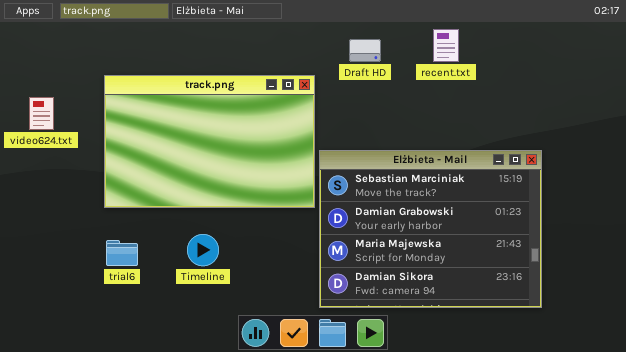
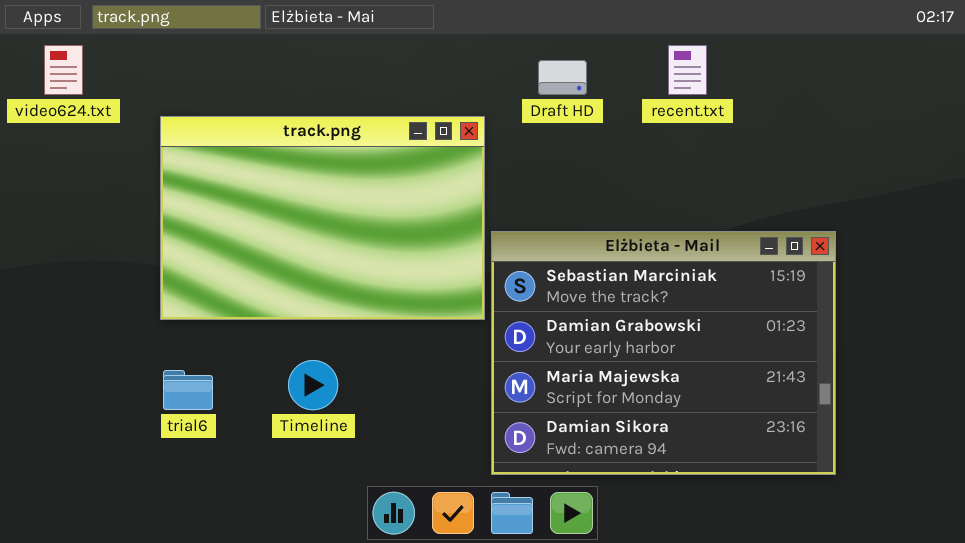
video624.txt: [29,97,54,130] -> [44,45,83,95], moved

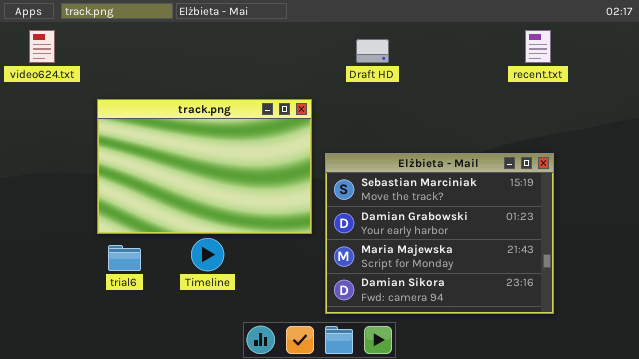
recent.txt: [668,45,707,95] -> [525,30,551,63], moved
track.png: [160,116,485,320] -> [97,99,312,234], moved

